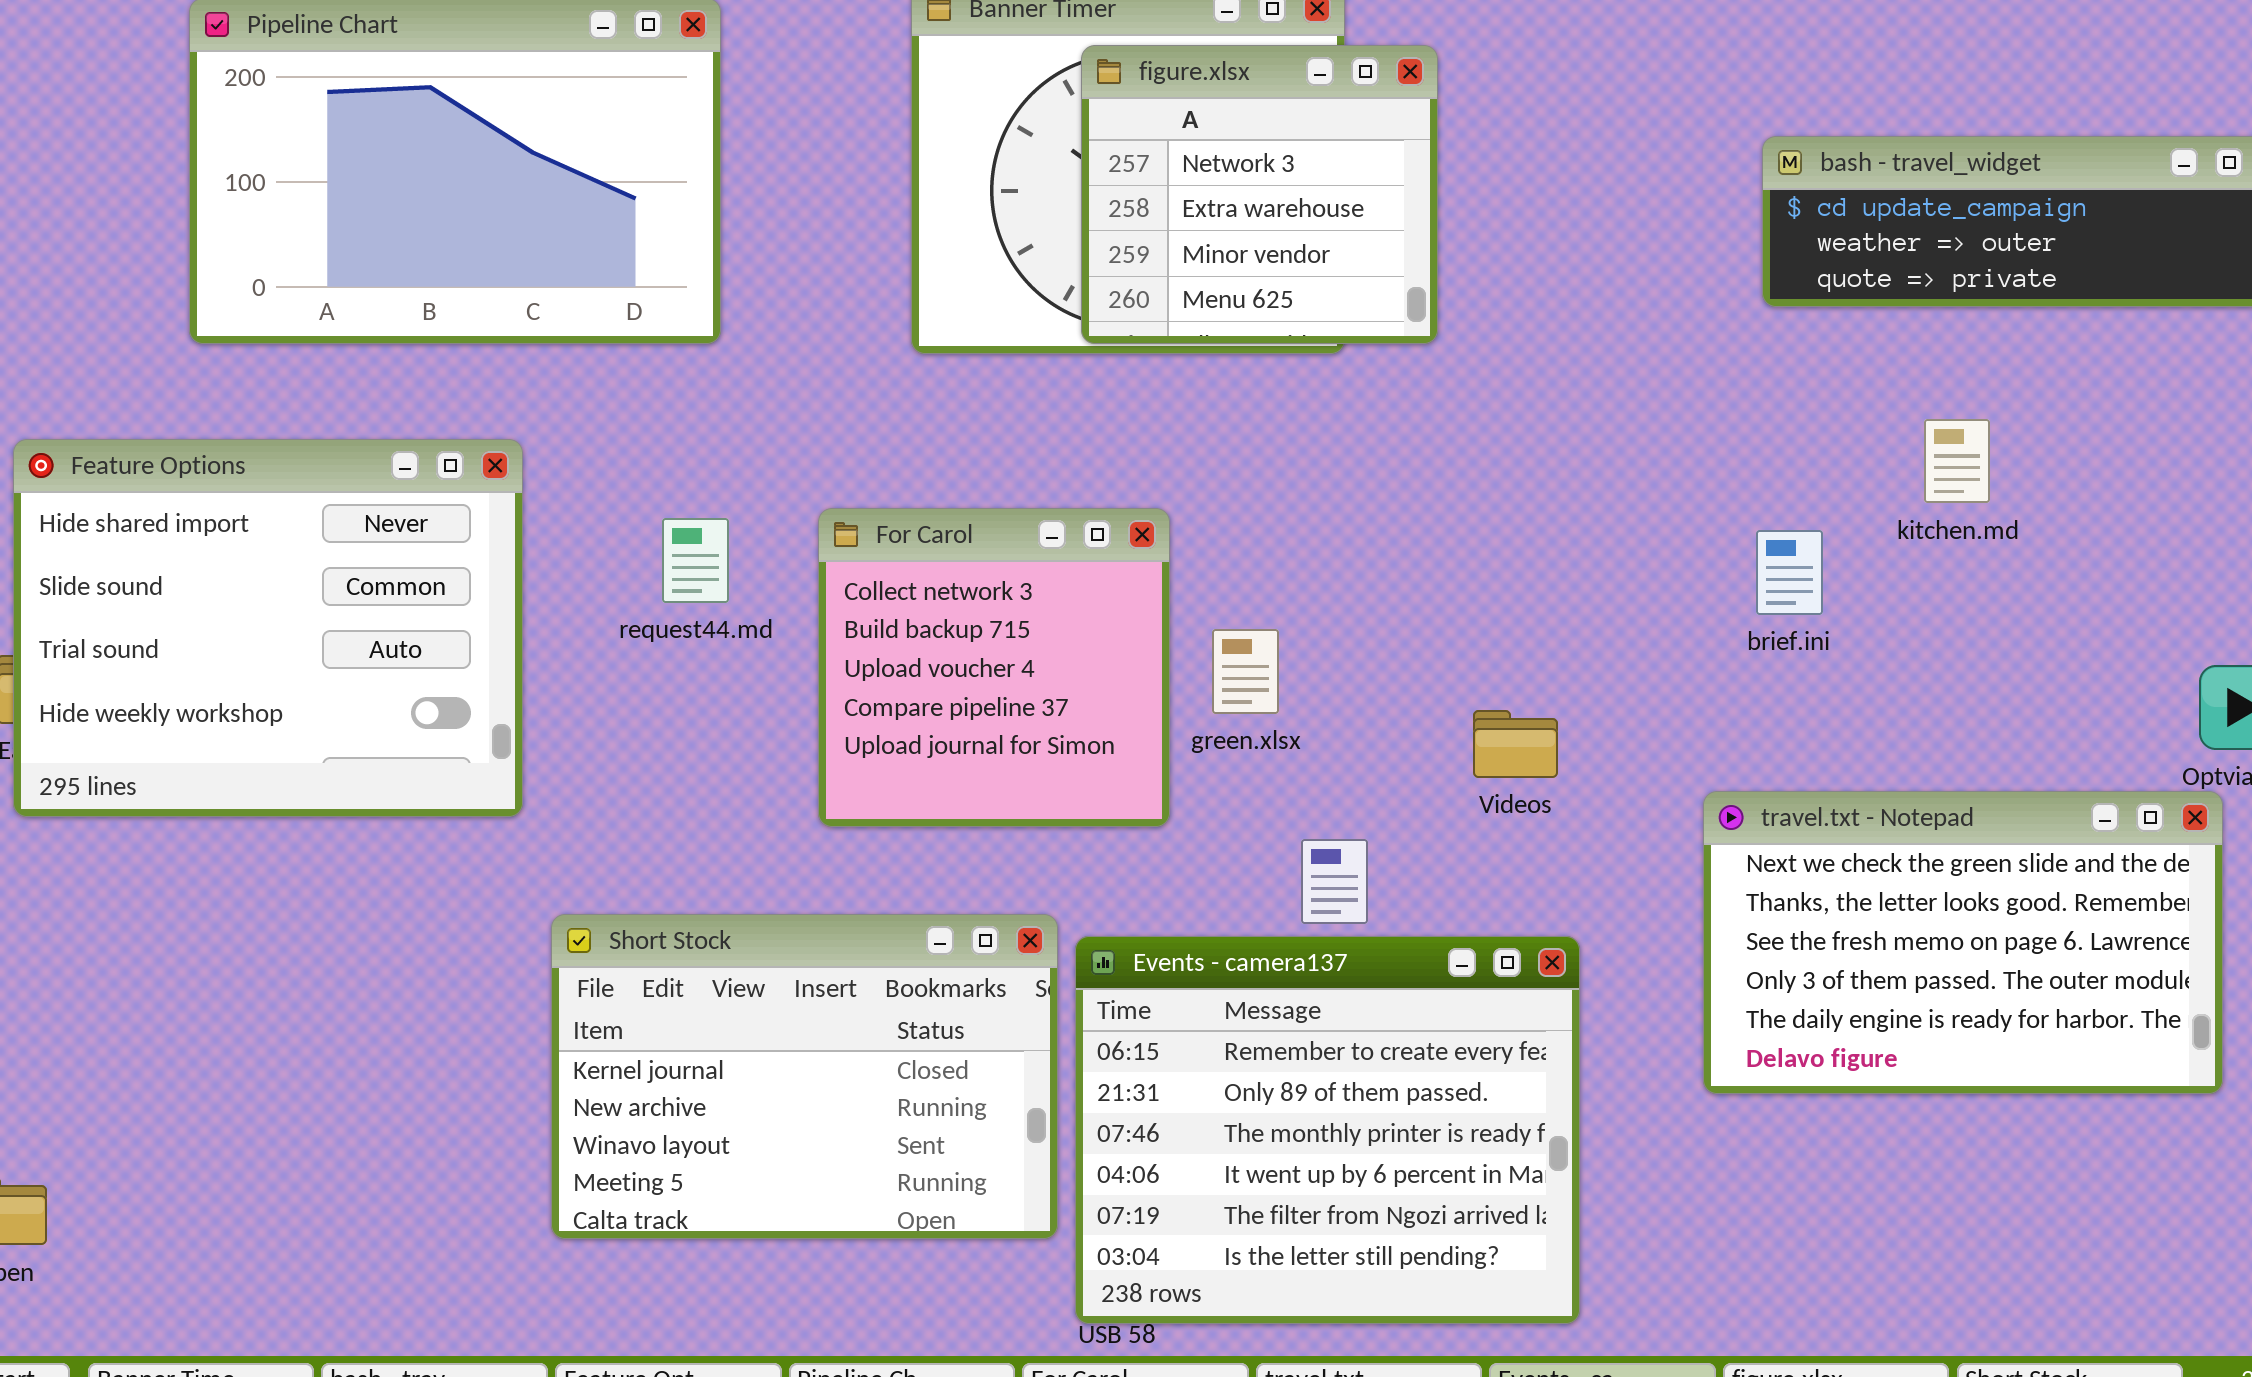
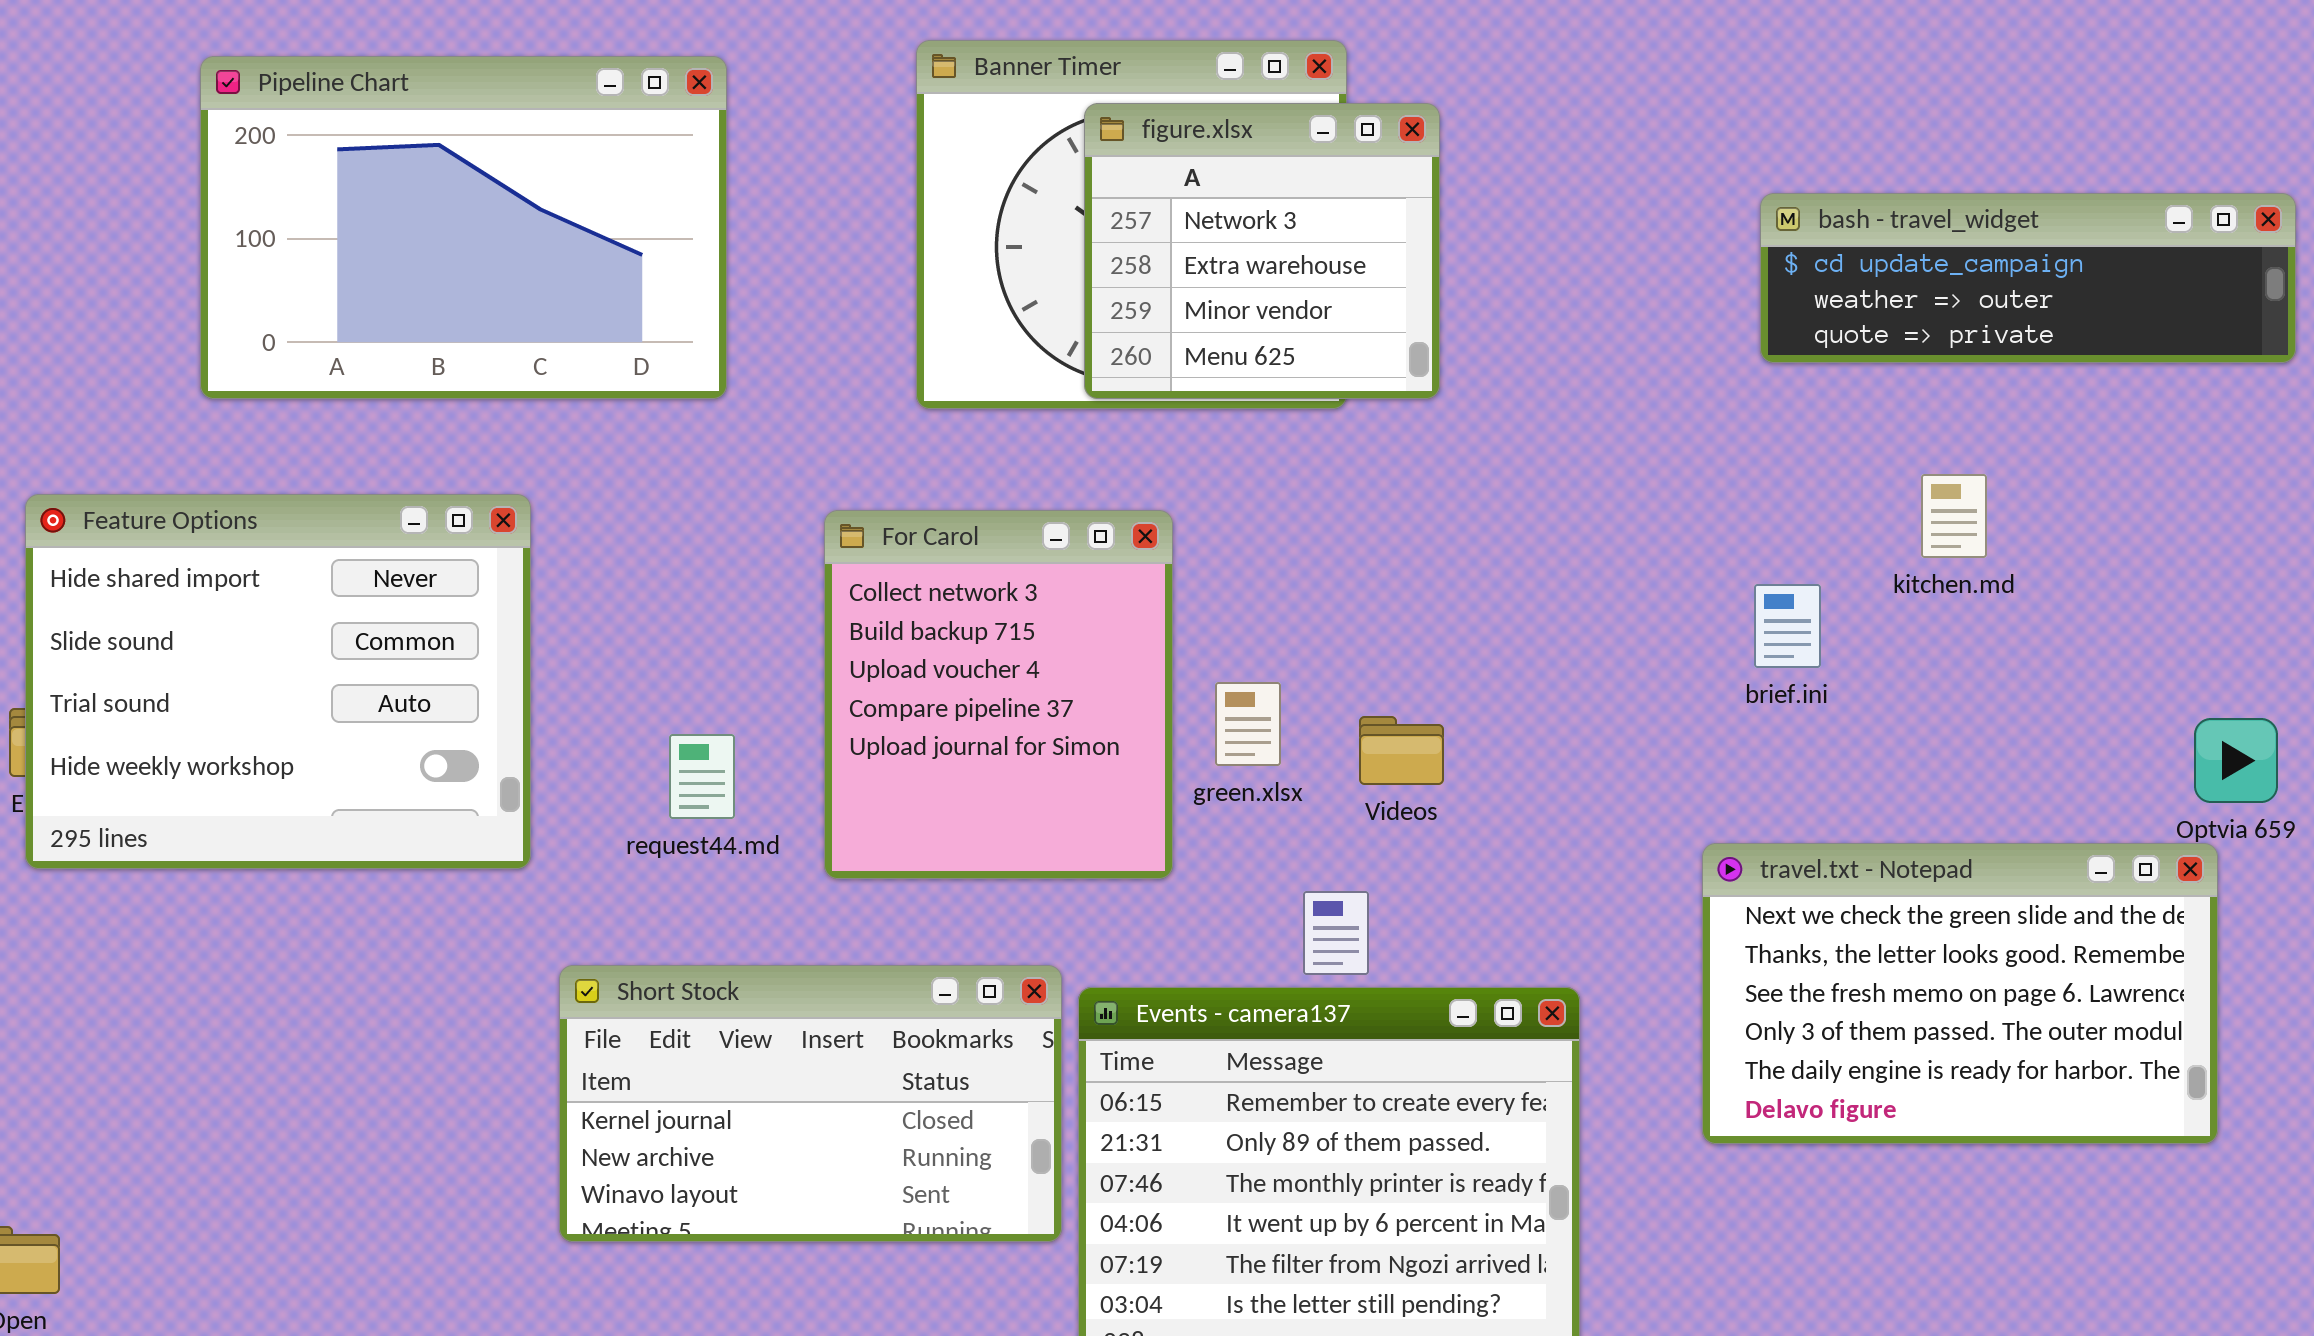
For Carol: [818,508,1170,827] -> [824,510,1173,879], resized
request44.md: [662,518,729,603] -> [669,734,735,819], moved
Videos: [1473,710,1558,778] -> [1359,716,1444,785], moved
Short Stock: [551,914,1058,1239] -> [559,965,1062,1242], resized

